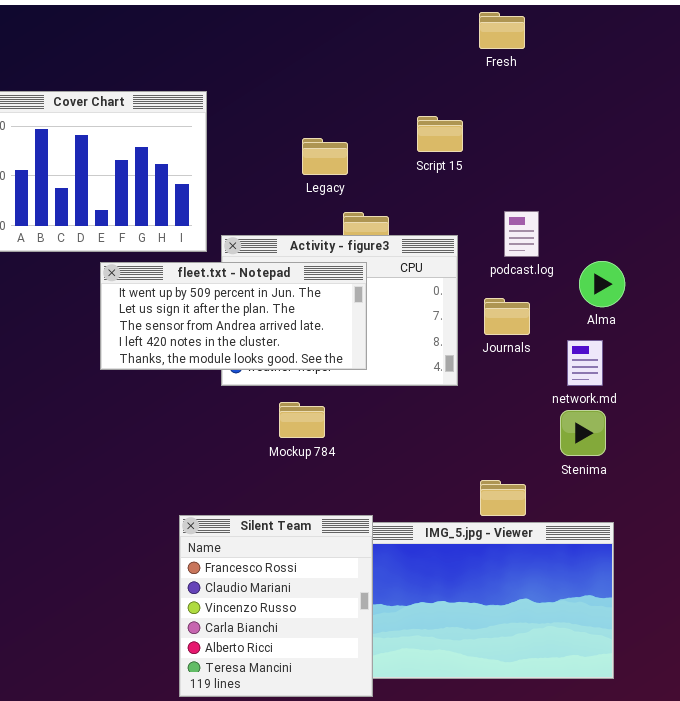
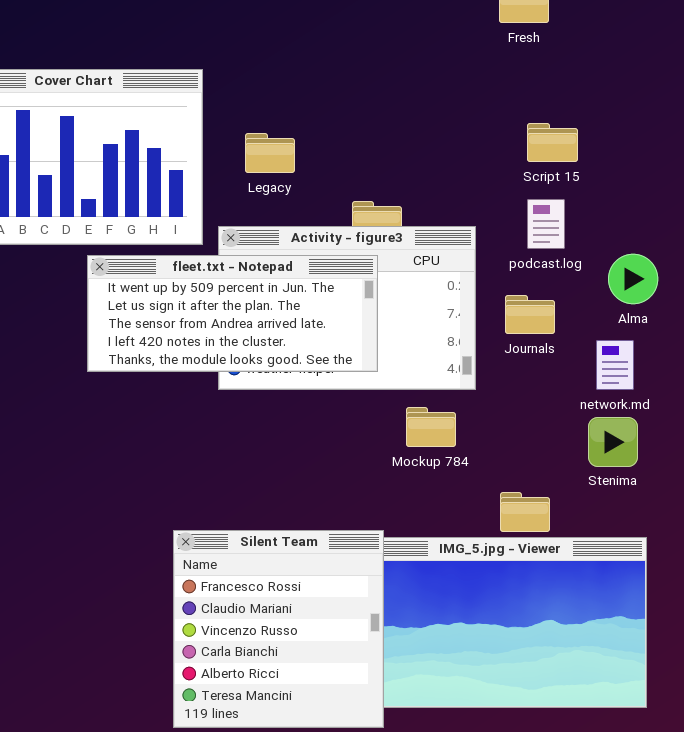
Script 15: [417,116,463,152] -> [527,123,578,162], moved
Legacy: [302,138,348,175] -> [245,133,295,173], moved
Mockup 784: [279,402,325,438] -> [406,407,456,447], moved

